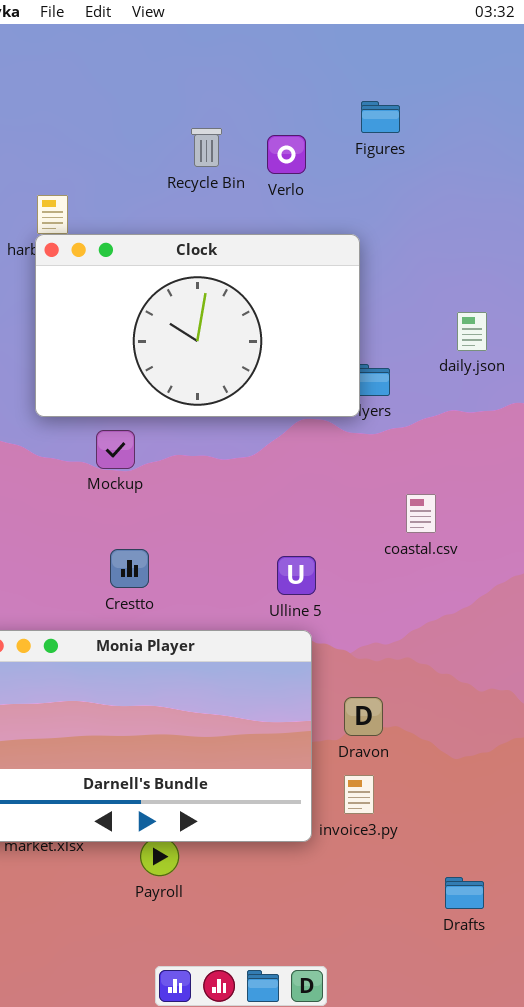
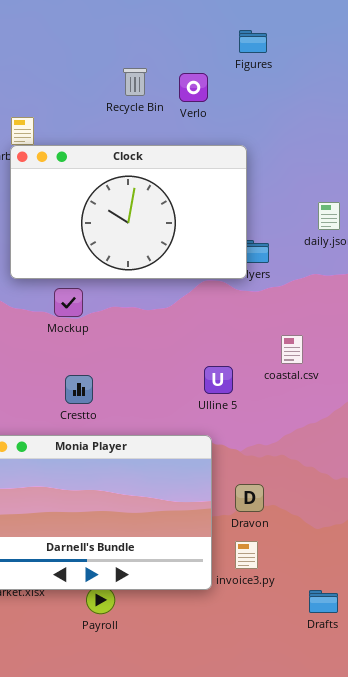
Figures: [361,101,400,133] -> [239,30,267,53], moved
Ulline 5: [277,556,316,595] -> [204,366,233,394], moved
Drafts: [445,877,484,909] -> [309,590,338,613], moved

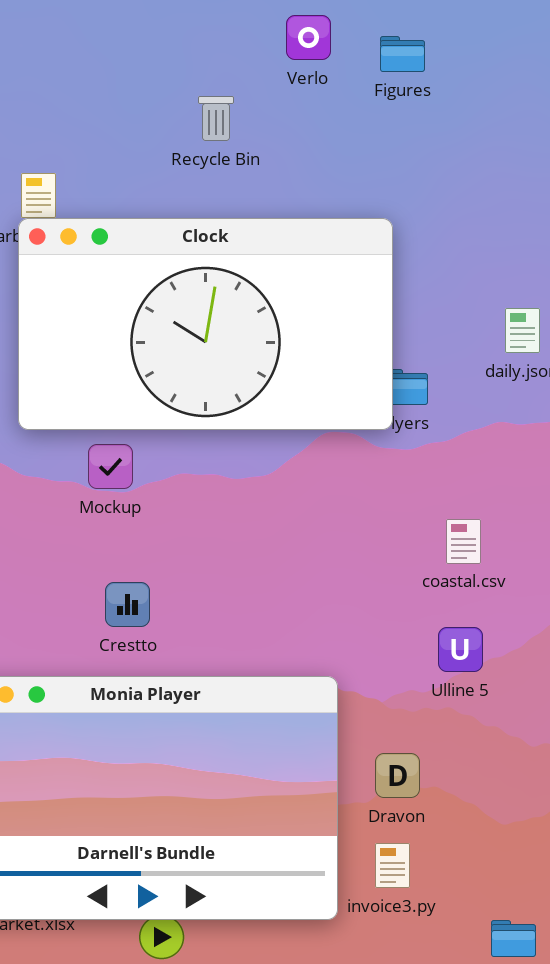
Verlo: [179,73,208,102] -> [286,15,331,60], moved
Ulline 5: [204,366,233,394] -> [438,627,483,672], moved

